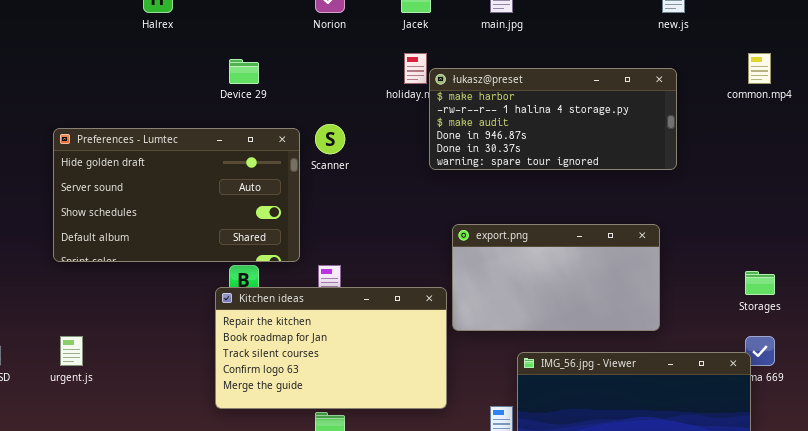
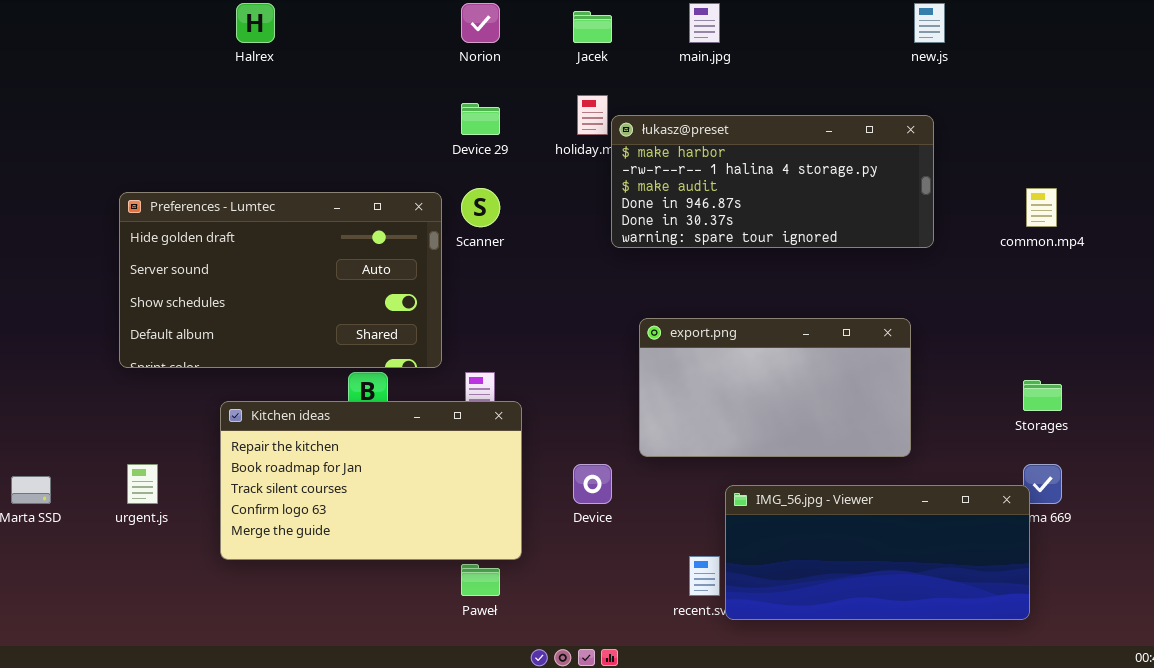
common.mp4: [748,53,771,84] -> [1026,188,1057,227], moved
Device 29: [229,59,259,84] -> [461,103,500,135], moved
Kitchen ideas: [215,287,447,409] -> [220,401,522,560], moved

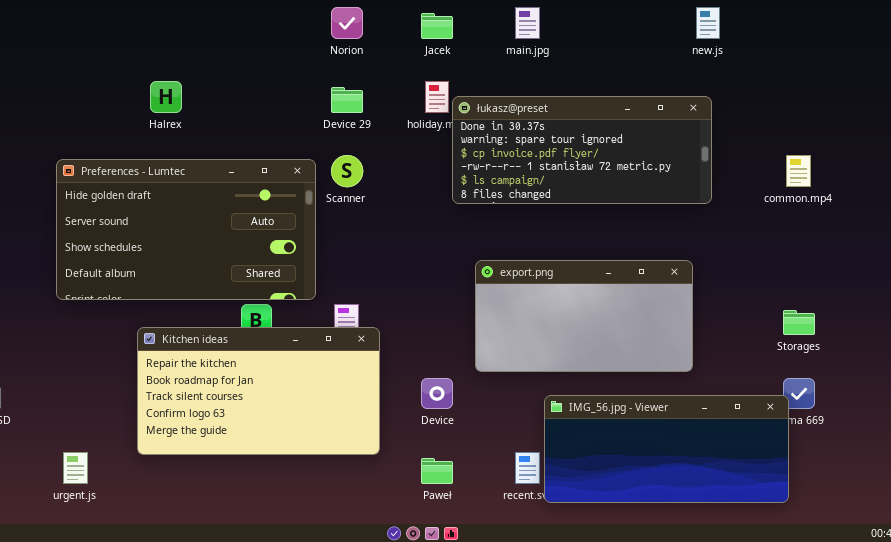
Halrex: [236,3,275,43] -> [150,81,182,113], moved
łukasz@preset: [611,115,934,248] -> [452,96,712,204], scrolled down 4 rows
urgent.js: [127,464,158,504] -> [63,452,88,484], moved
Paweł: [461,564,500,596] -> [421,458,453,484], moved

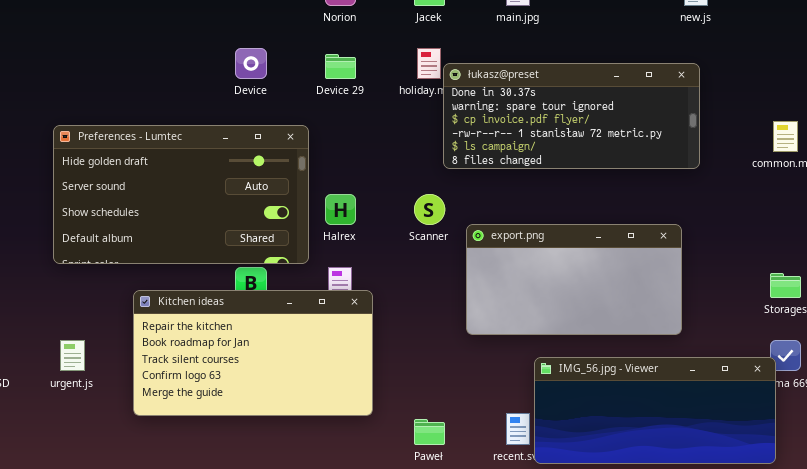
Halrex: [150,81,182,113] -> [325,194,356,225], moved
Scanner: [331,155,363,187] -> [414,194,445,225], moved
Device: [421,378,453,409] -> [235,48,267,79], moved
urgent.js: [63,452,88,484] -> [60,340,85,371], moved

